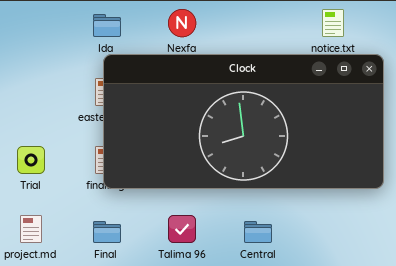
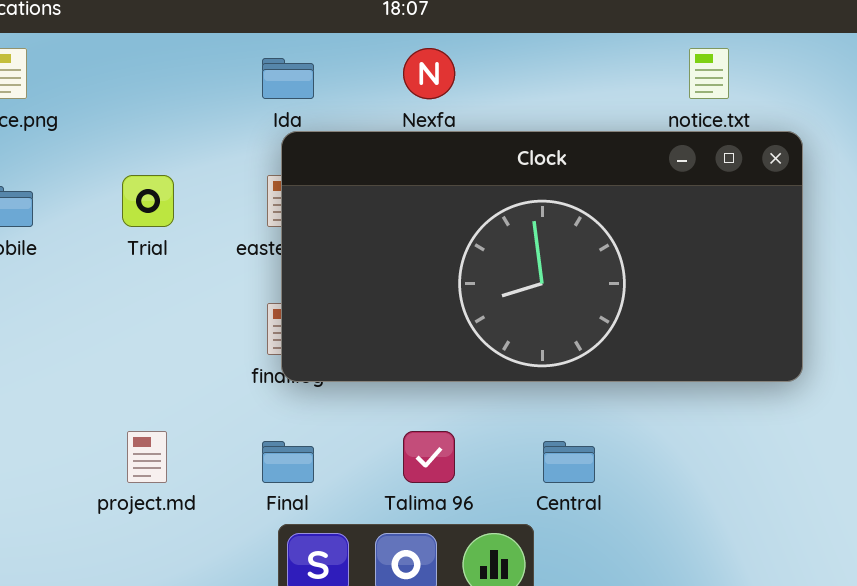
Trial: [17,146,45,174] -> [122,175,174,227], moved

